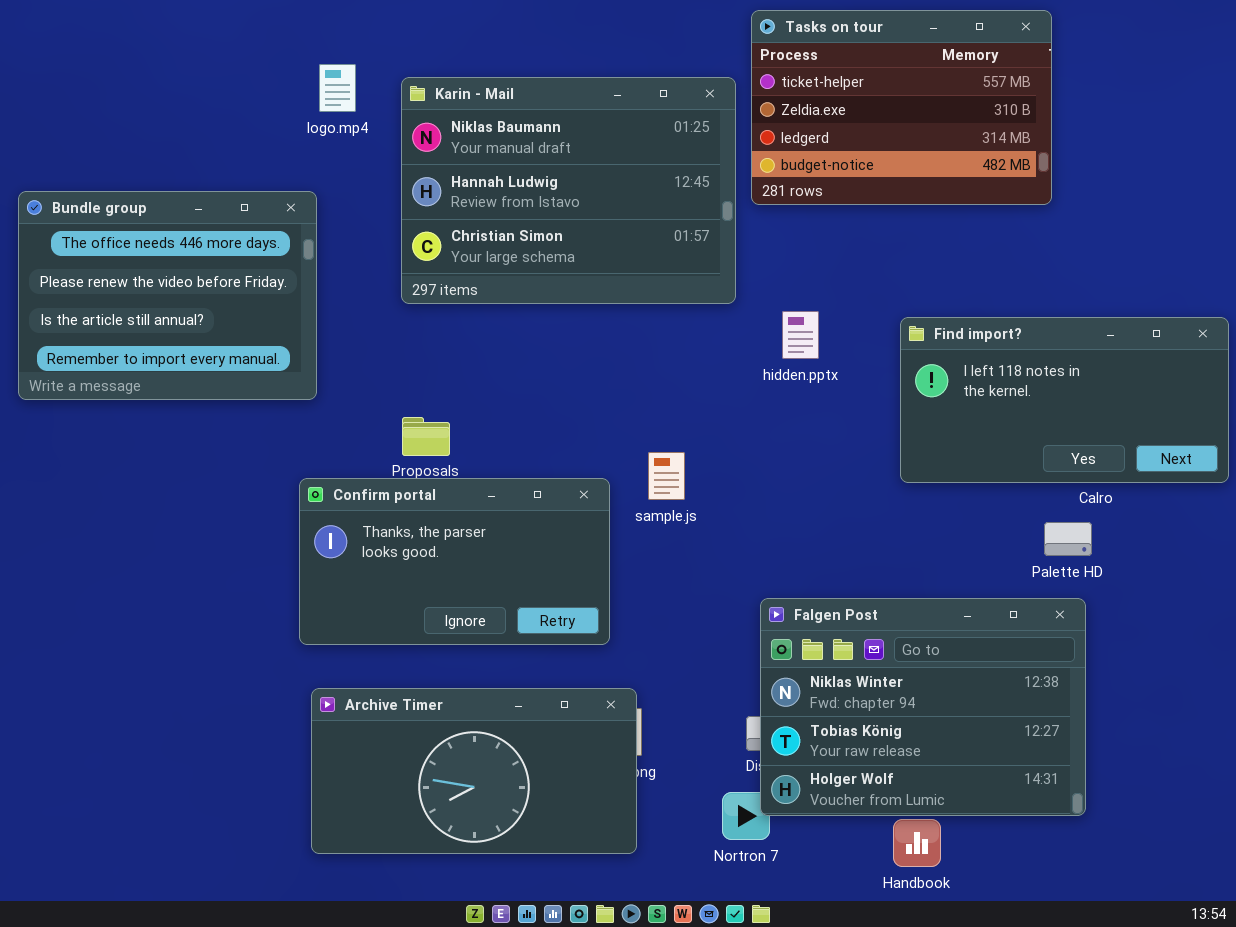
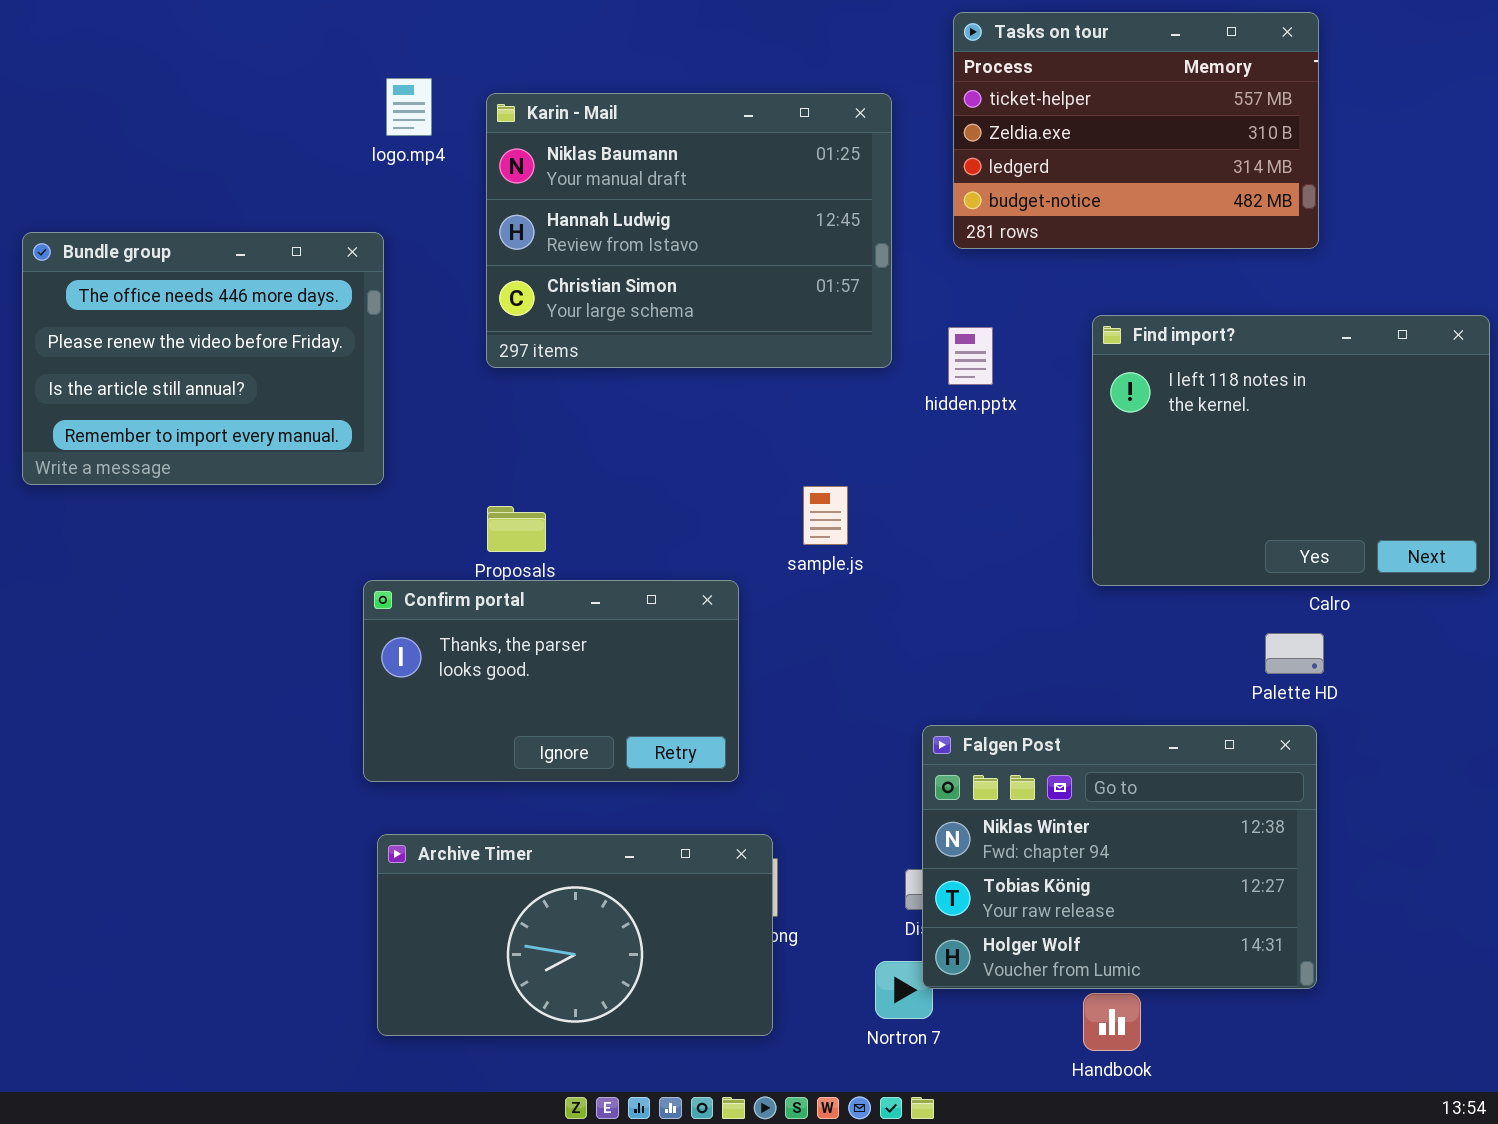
Tasks on tour: [751,10,1052,205] -> [953,12,1319,249], moved
hidden.pptx: [782,311,819,359] -> [948,327,993,385], moved
Find import?: [900,317,1229,483] -> [1092,315,1490,586], resized
sample.js: [648,452,685,500] -> [803,486,848,545], moved

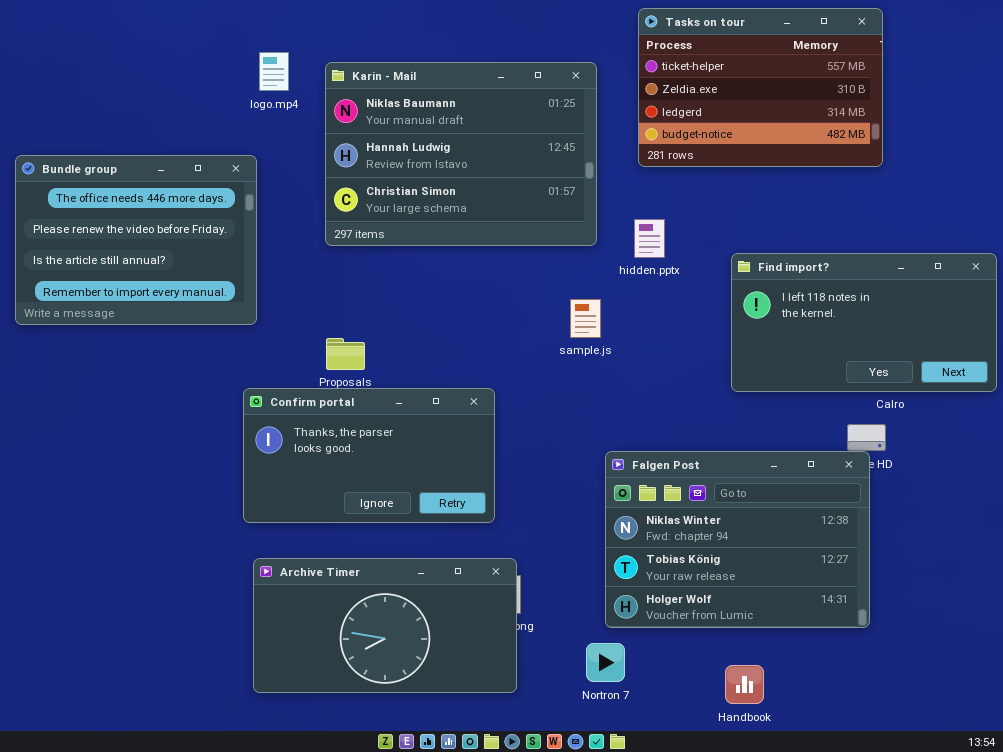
Find import?: [1092,315,1490,586] -> [731,253,997,392], resized
sample.js: [803,486,848,545] -> [570,299,601,338], moved
Falgen Post: [922,725,1317,989] -> [605,451,870,628], moved

